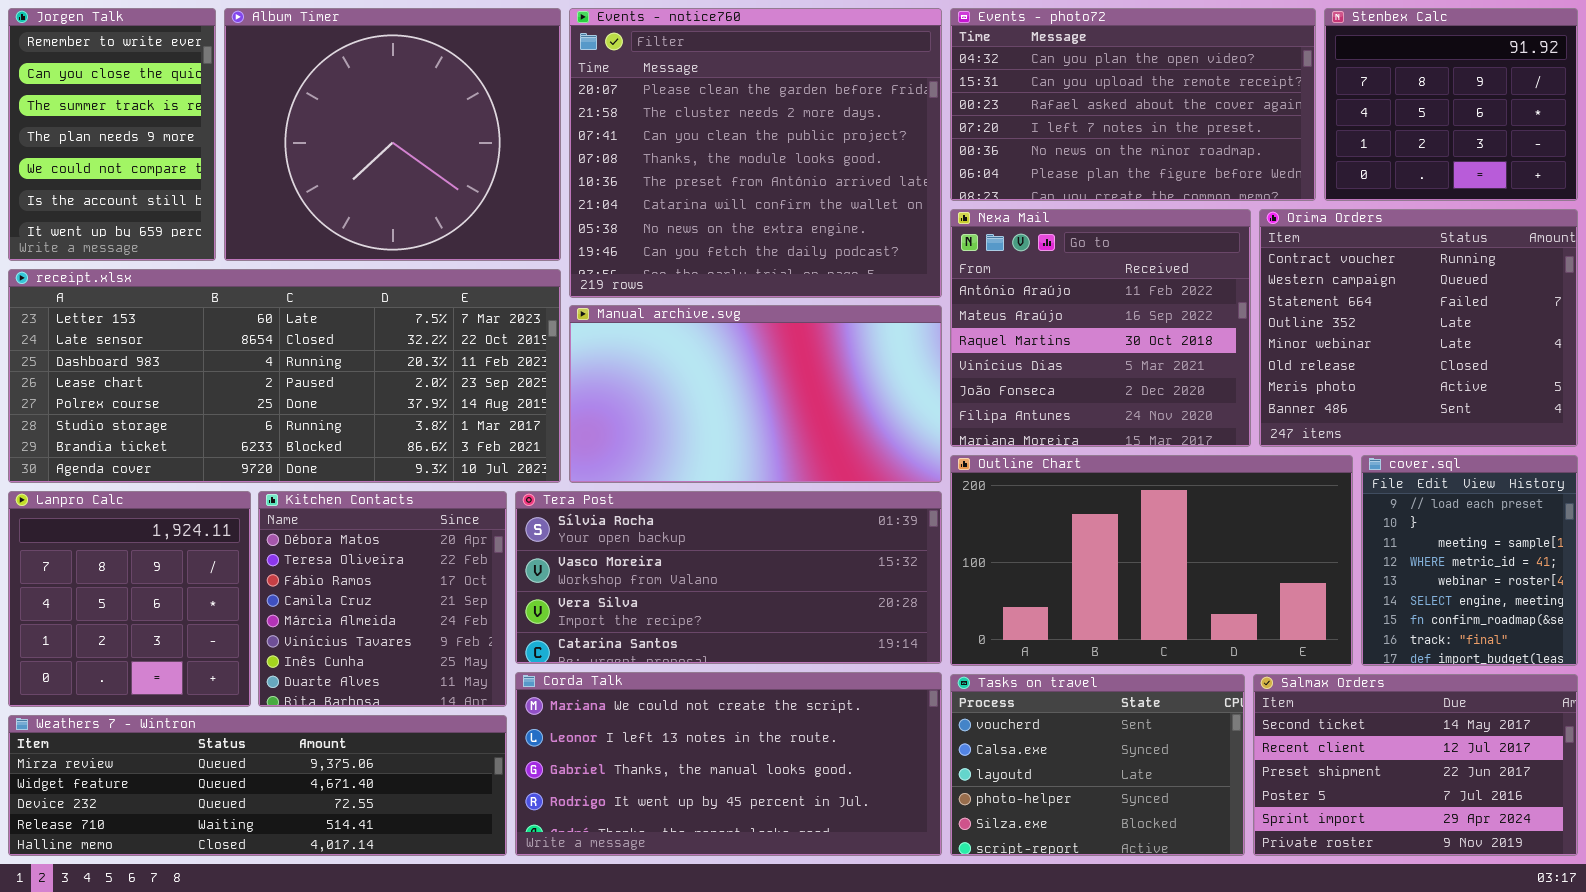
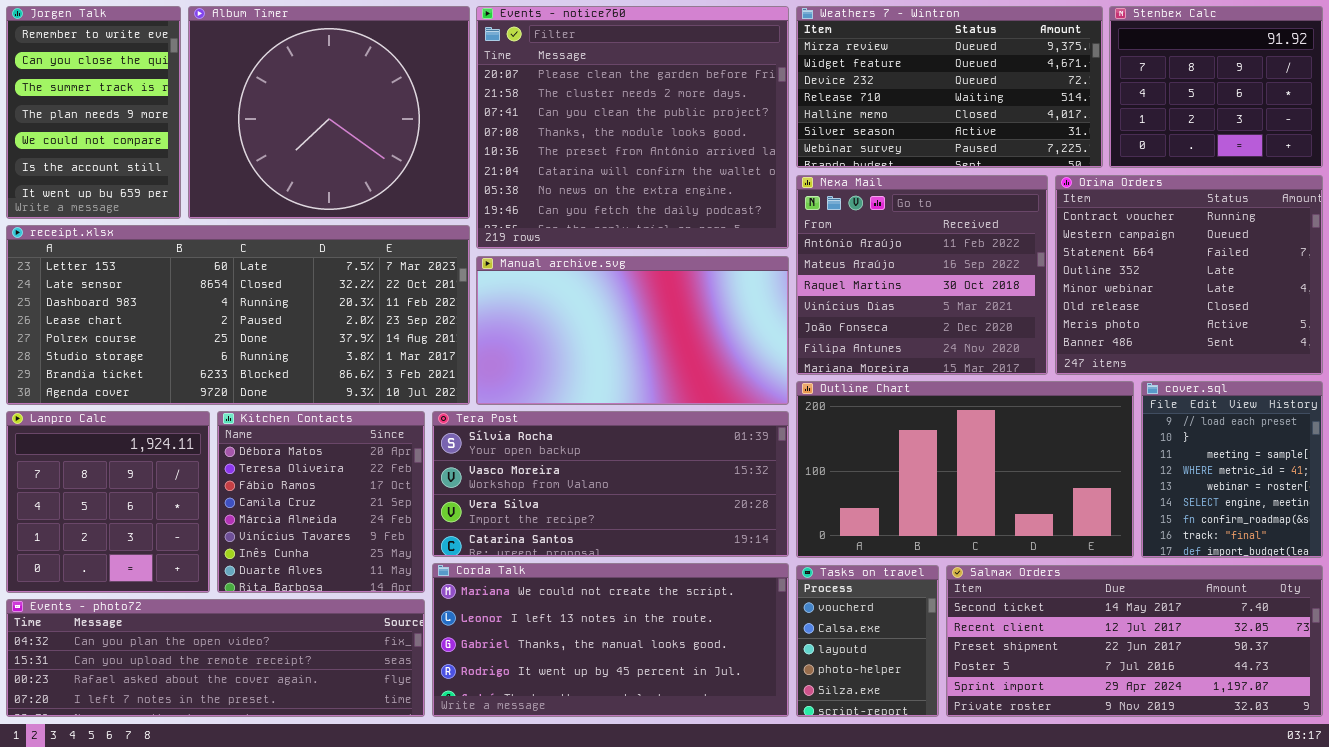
Events - photo72: [950,8,1316,201] -> [6,599,425,717], moved, resized
Tasks on travel: [950,674,1245,856] -> [796,565,939,717], resized
Salmax Orders: [1253,674,1578,856] -> [946,565,1323,717], resized
Weathers 7 - Wintron: [8,715,507,856] -> [796,6,1103,168], moved, resized

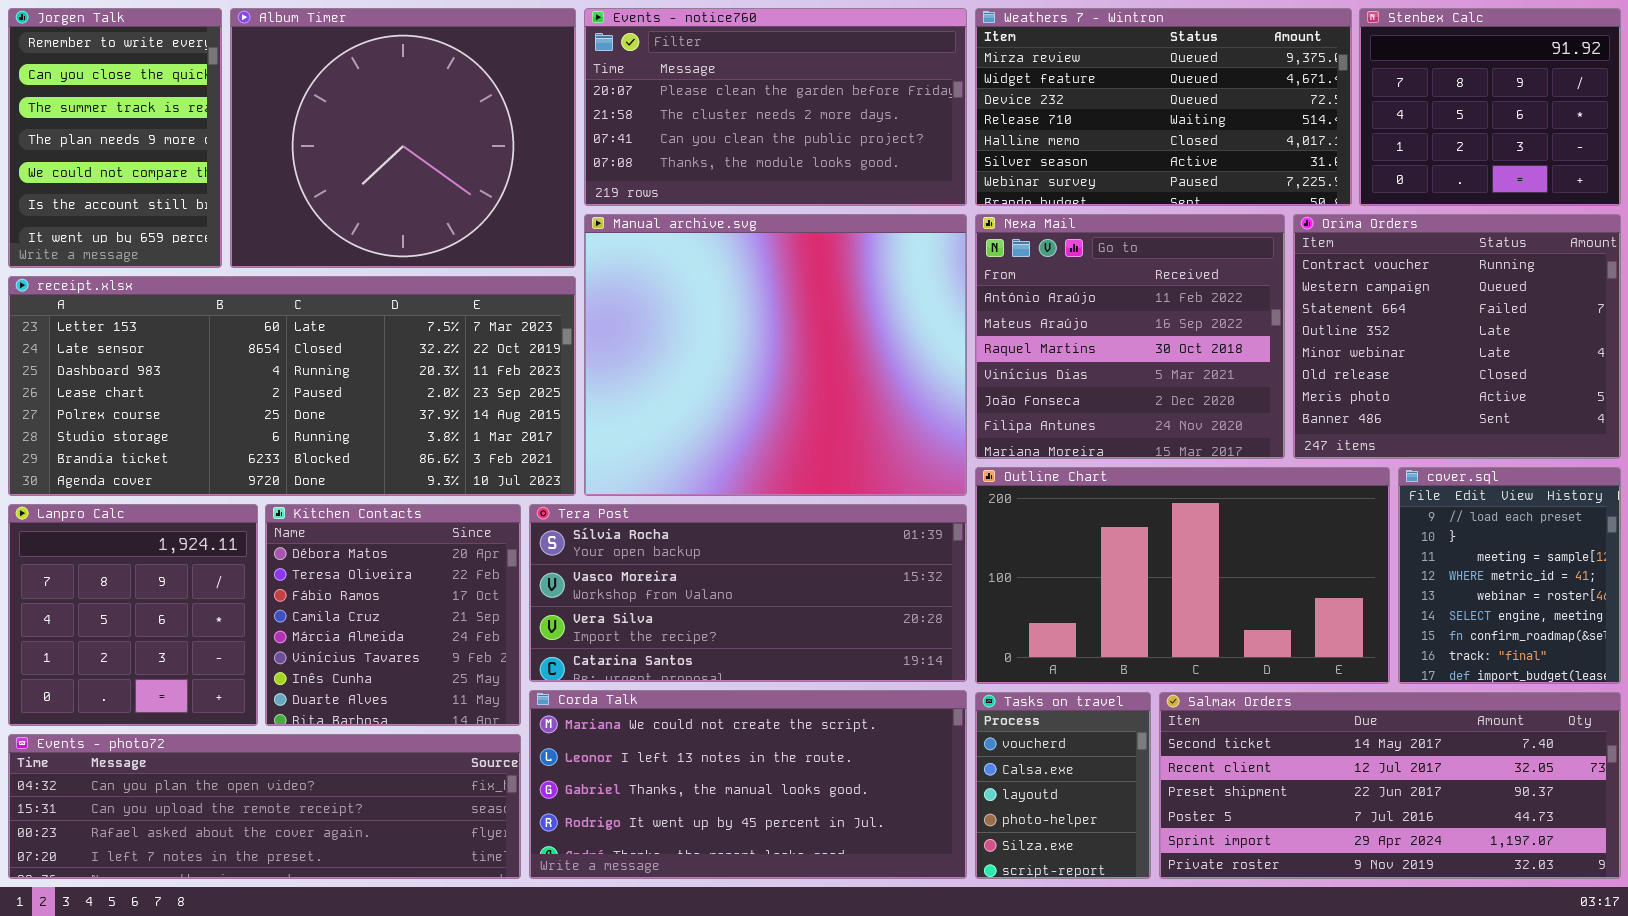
Events - notice760: [476,6,789,249] -> [584,8,967,206], resized
Manual archive.svg: [476,256,789,405] -> [584,214,967,496], resized

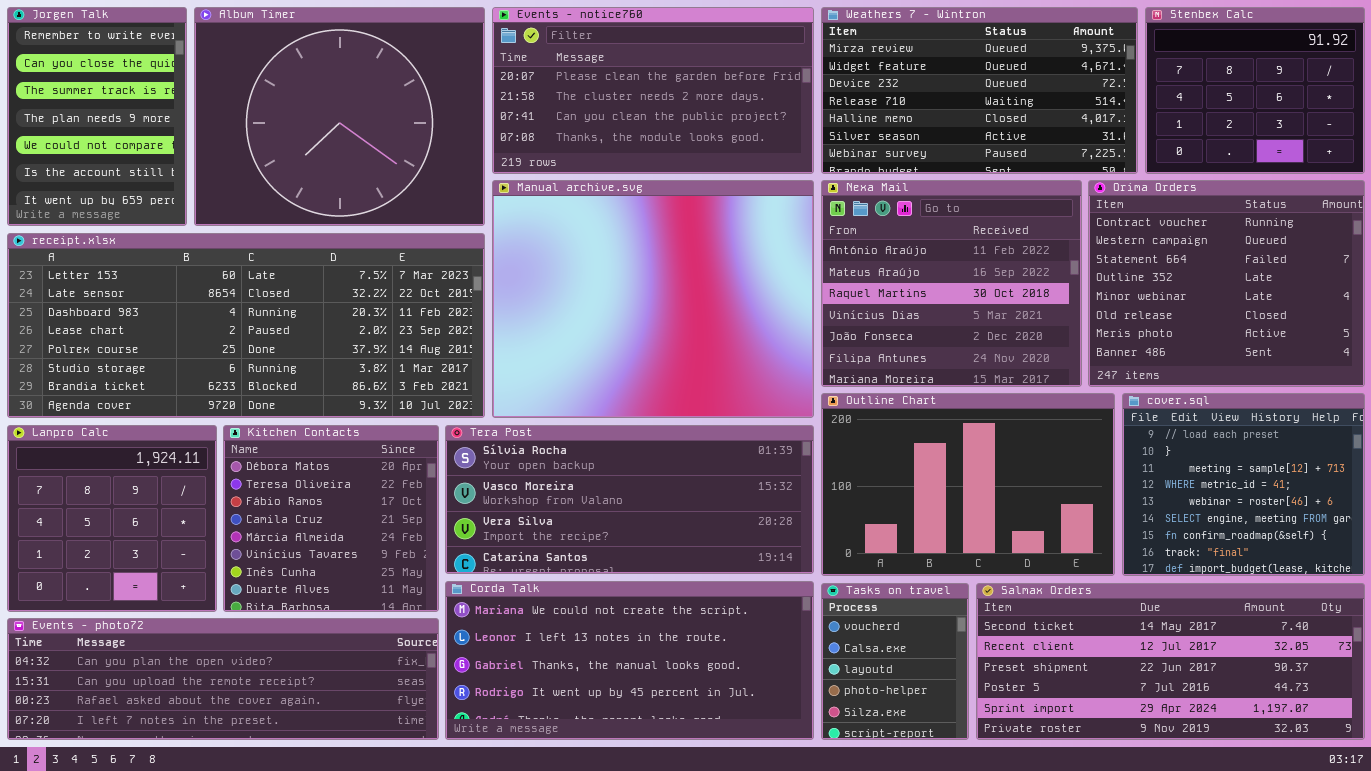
Outline Chart: [975,467,1390,684] -> [821,393,1115,576], resized
cover.sql: [1398,467,1621,684] -> [1122,393,1365,576], resized

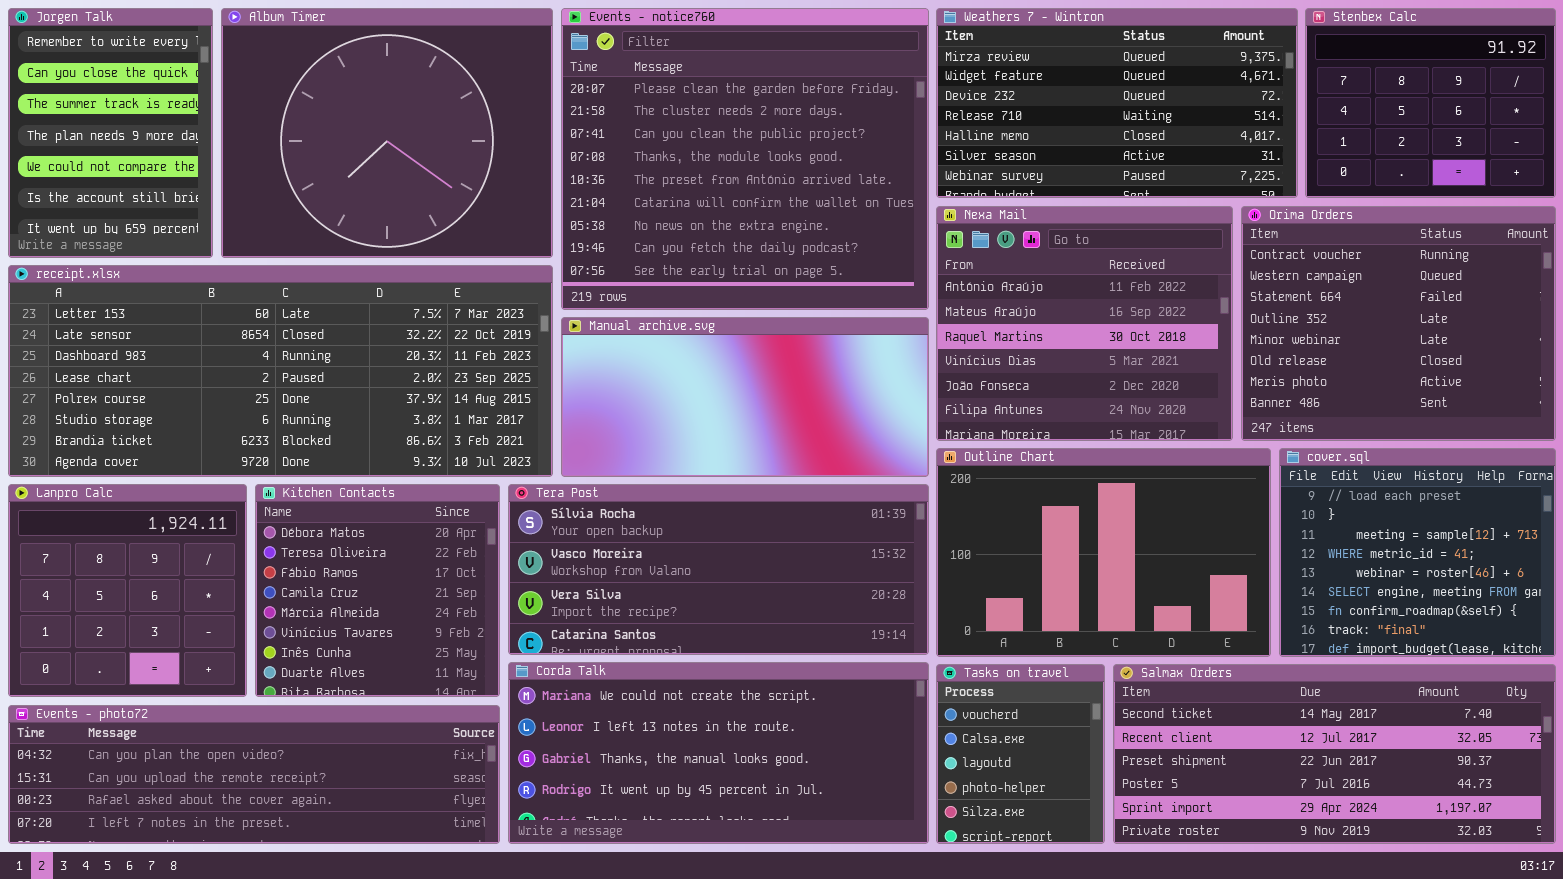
Events - notice760: [492,7,814,174] -> [561,8,929,310], resized
Manual archive.svg: [492,180,814,418] -> [561,317,929,477], resized

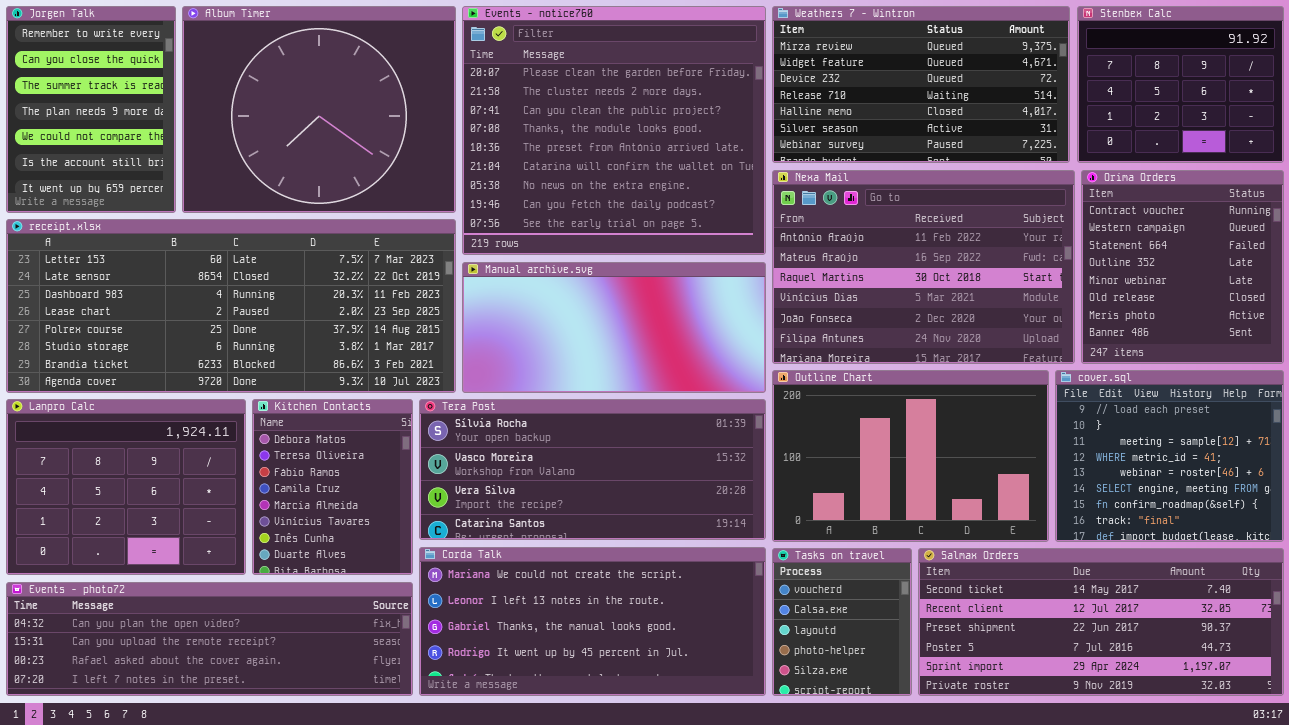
Nexa Mail: [936,206,1233,441] -> [772,170,1075,364], resized
Orima Orders: [1241,206,1556,441] -> [1081,170,1284,364], resized
Lanpro Calc: [8,484,247,697] -> [6,399,246,575], resized
Kitchen Contacts: [255,484,500,697] -> [252,399,413,575], resized

